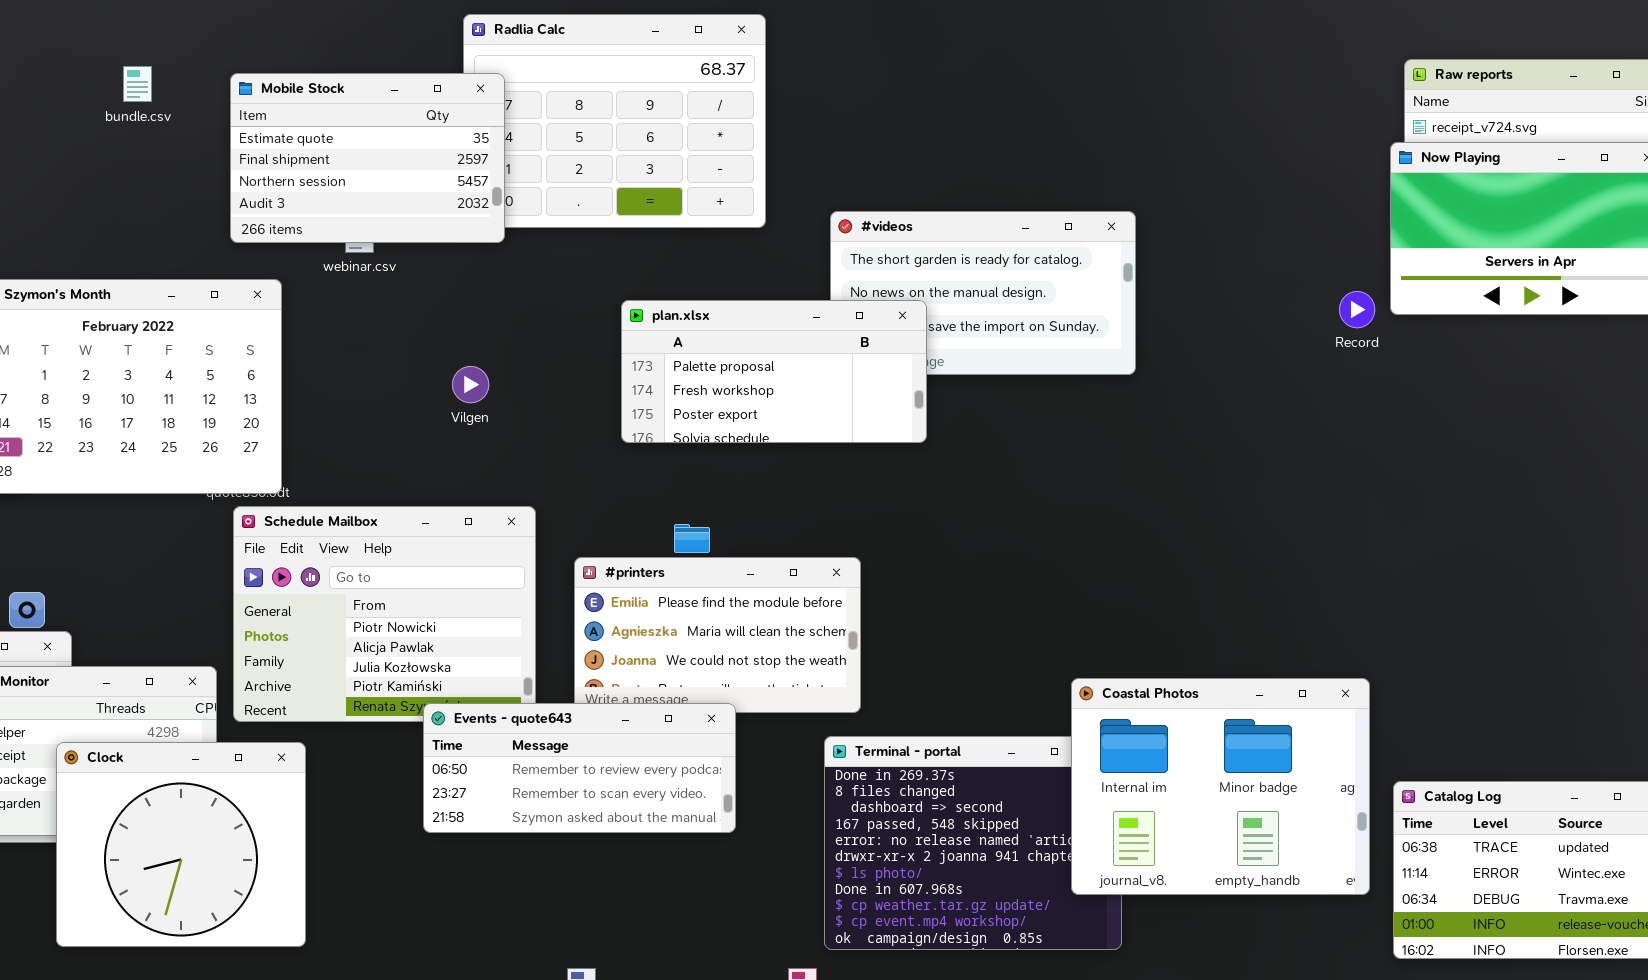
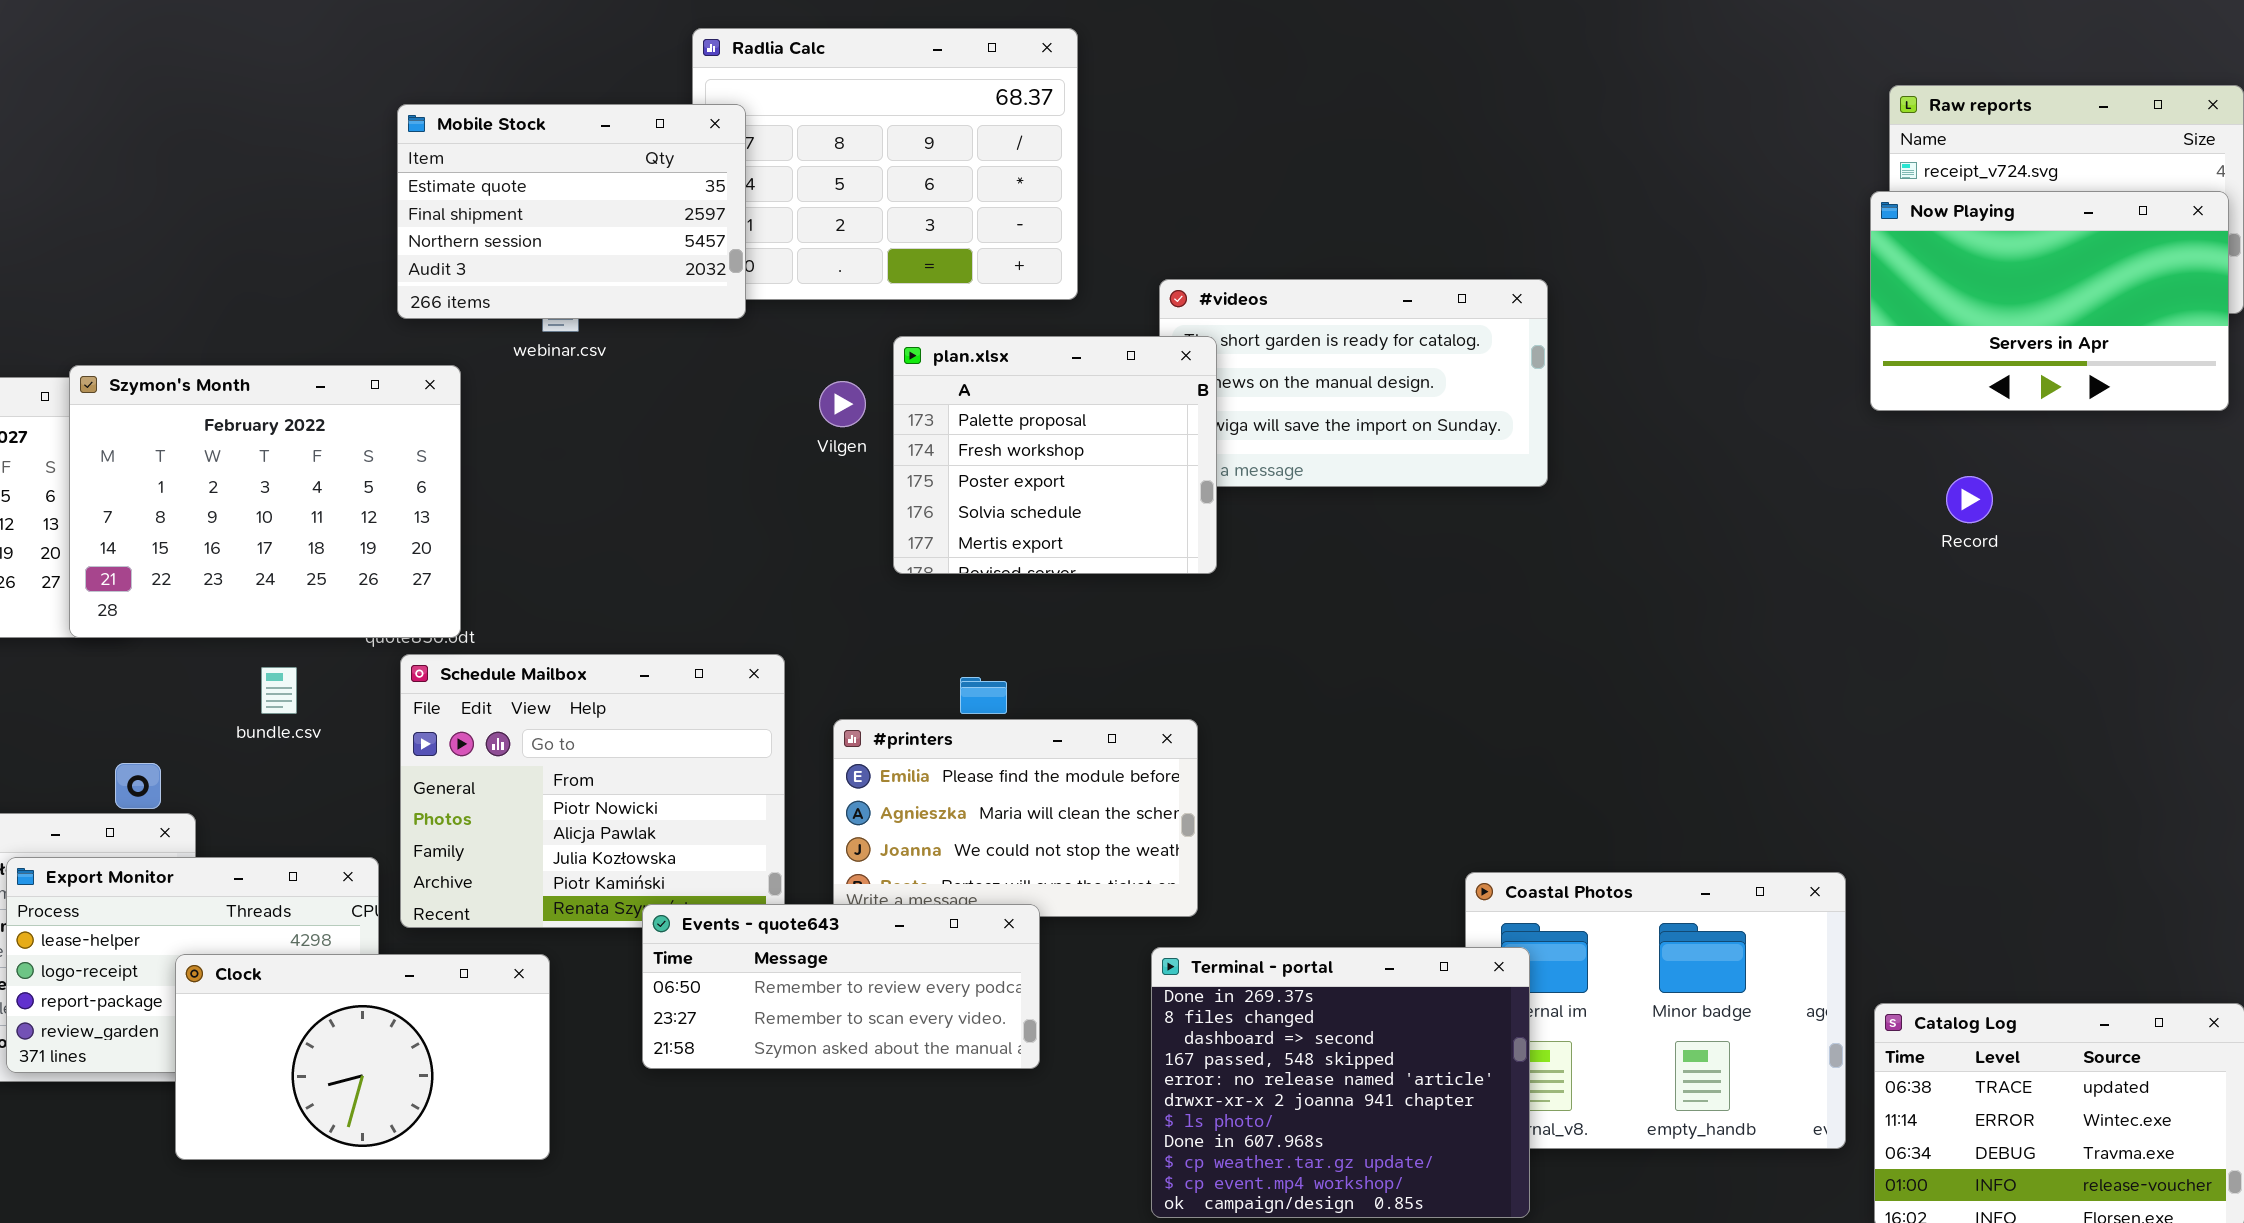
bundle.csv: [123,66,152,102] -> [261,667,297,714], moved
Record: [1339,291,1375,328] -> [1946,476,1993,523], moved
plan.xlsx: [621,300,927,443] -> [893,336,1217,574], resized
Vilgen: [452,366,489,403] -> [819,381,866,427], moved
Terminal - portal: [824,736,1122,950] -> [1151,947,1530,1218], raised
Clock: [56,742,306,947] -> [175,954,550,1160], resized

